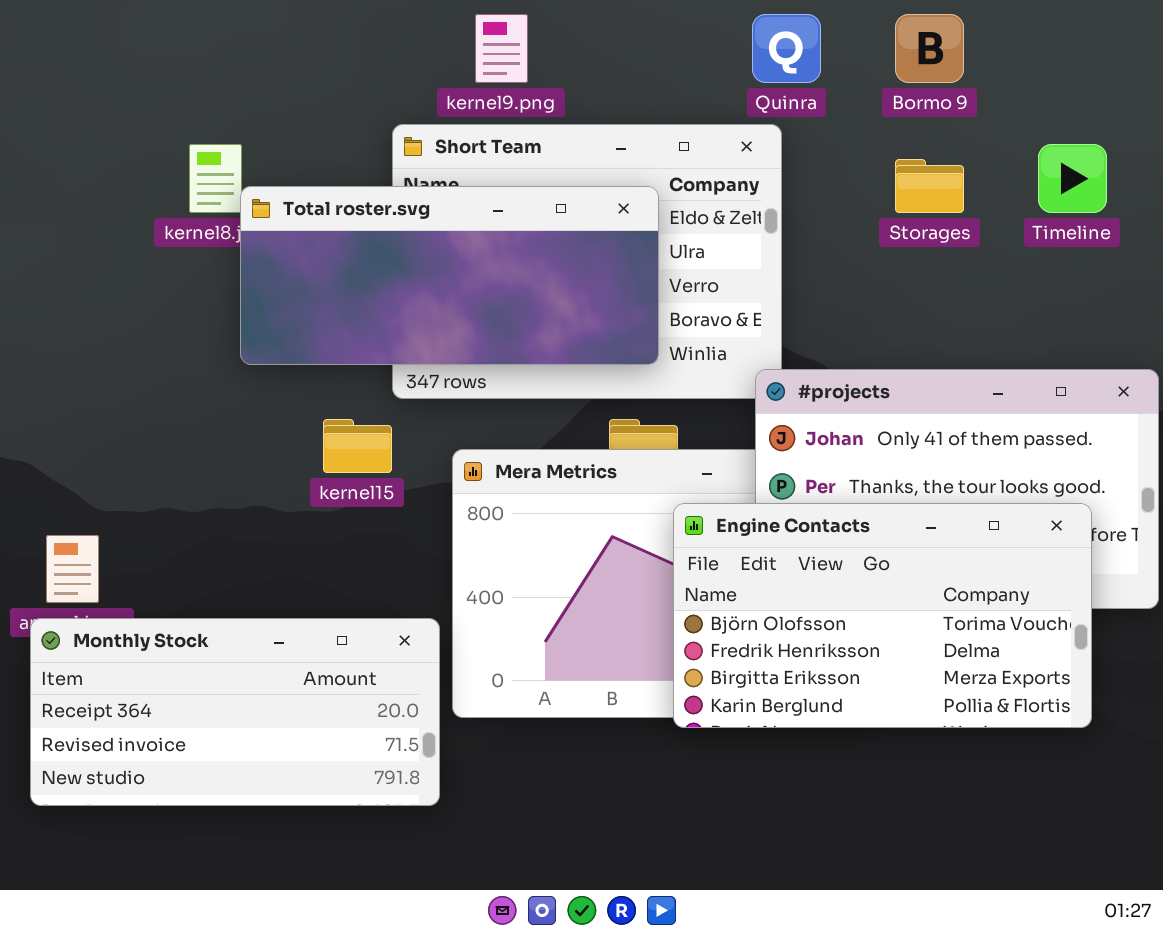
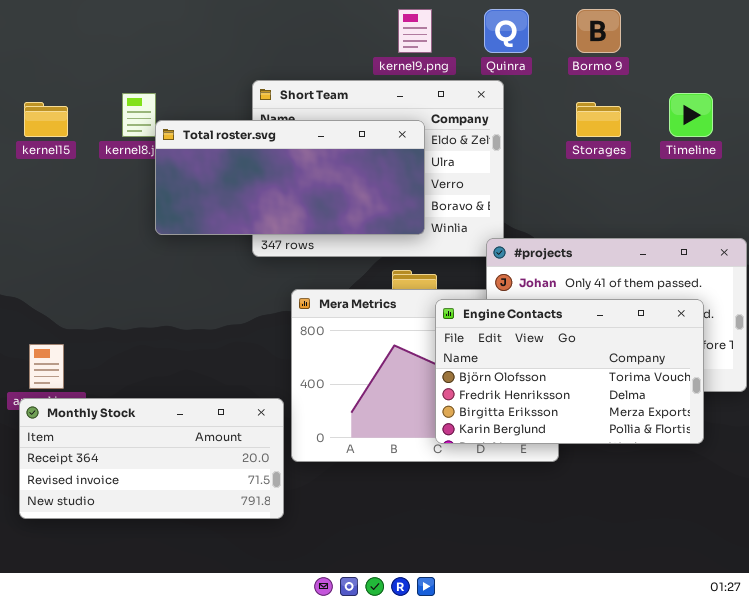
kernel9.png: [475,14,528,83] -> [398,9,432,53], moved
kernel15: [323,419,392,473] -> [24,102,68,137], moved
Engine Contacts: [673,503,1092,728] -> [435,299,704,444], moved

